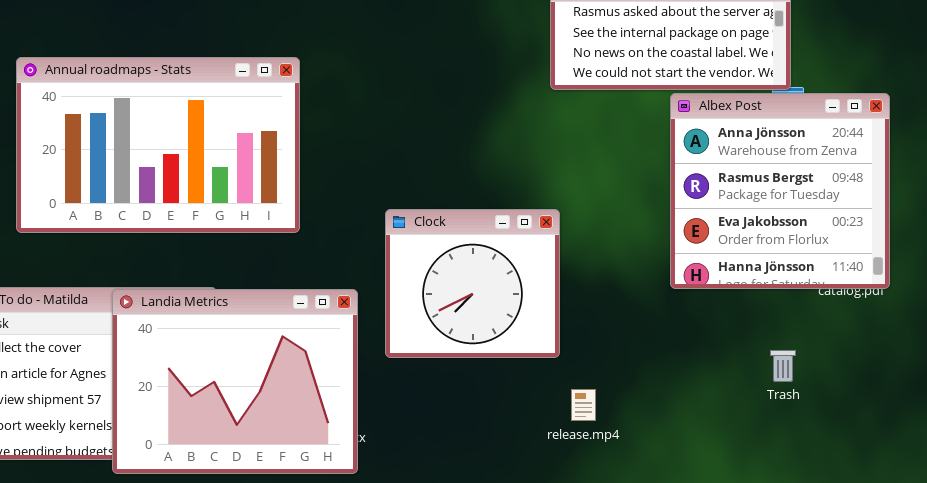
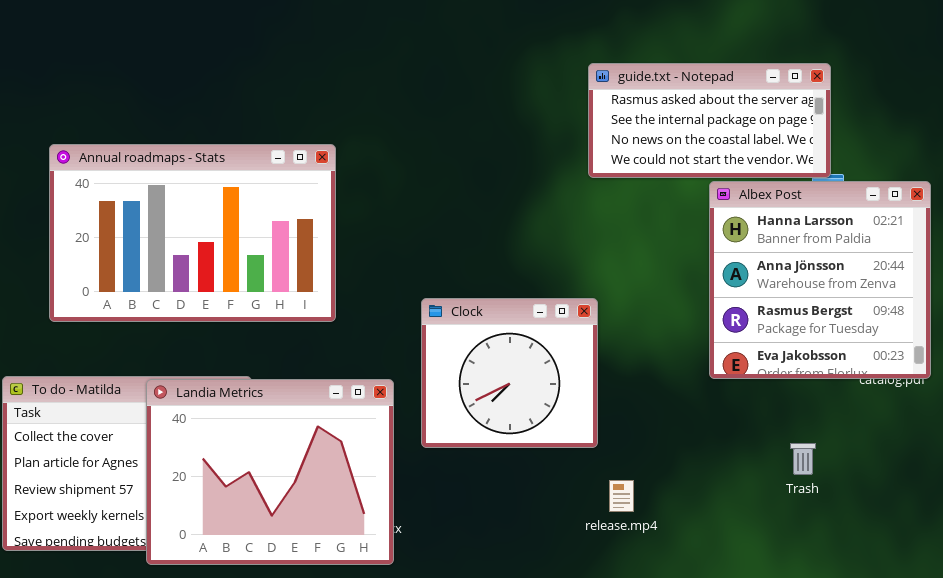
Albex Post: [670,93,890,289] -> [709,181,931,379], scrolled up 1 row
Trash: [770,350,796,382] -> [790,443,816,475], moved

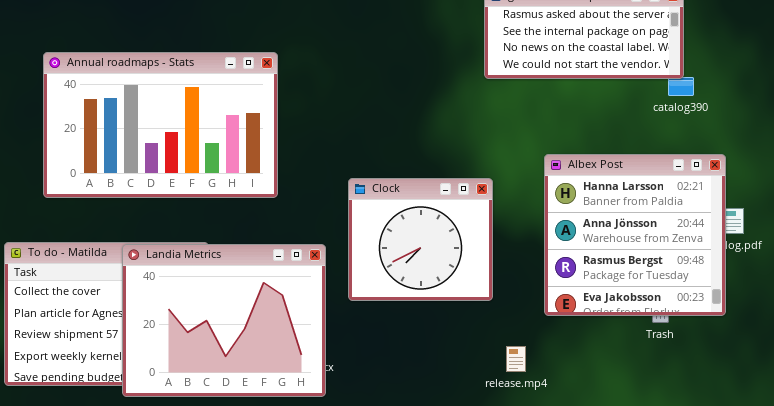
Albex Post: [709,181,931,379] -> [544,154,726,316], moved
release.mp4: [609,480,634,512] -> [506,346,526,372], moved

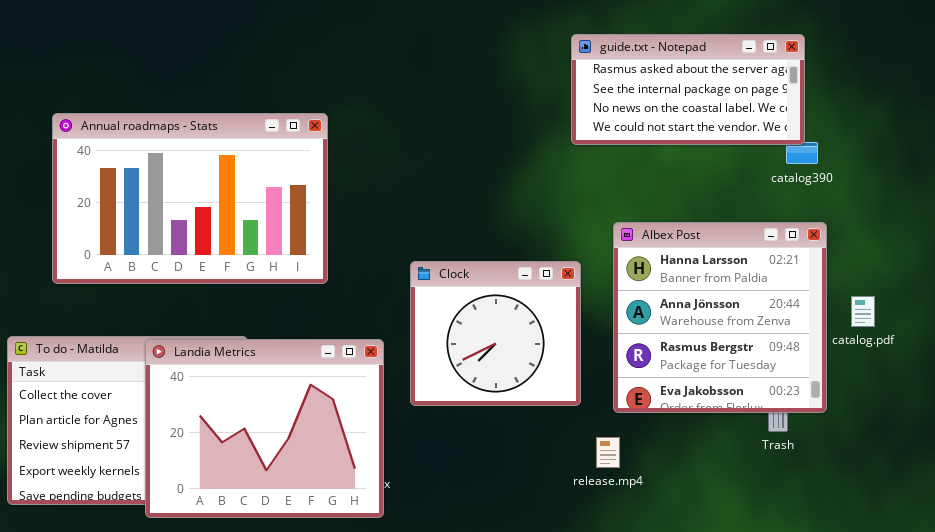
Albex Post: [544,154,726,316] -> [613,222,827,413], moved
release.mp4: [506,346,526,372] -> [596,437,620,468], moved

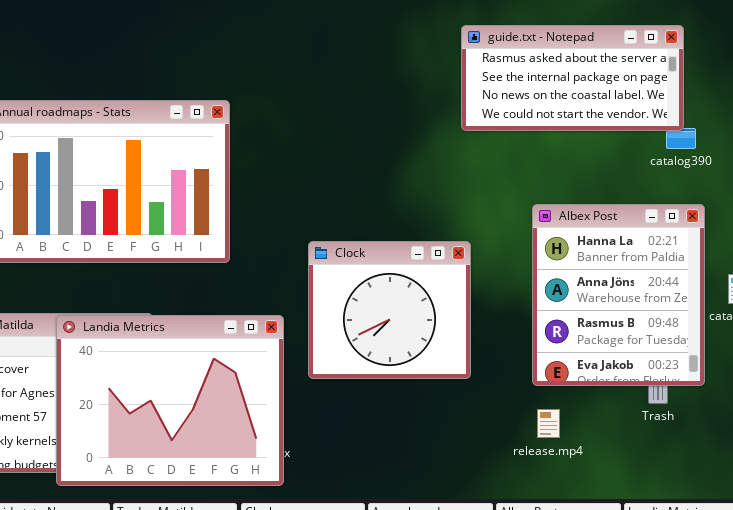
Albex Post: [613,222,827,413] -> [532,204,705,386], resized
release.mp4: [596,437,620,468] -> [537,409,560,438], moved

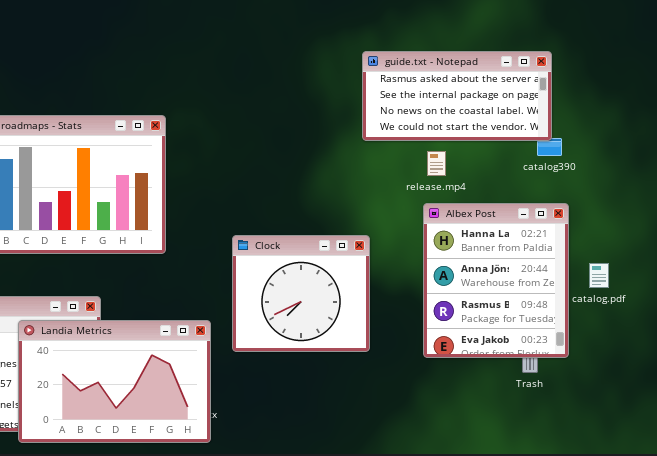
Landia Metrics: [56,315,284,486] -> [18,320,211,443], resized
release.mp4: [537,409,560,438] -> [427,151,446,176], moved

